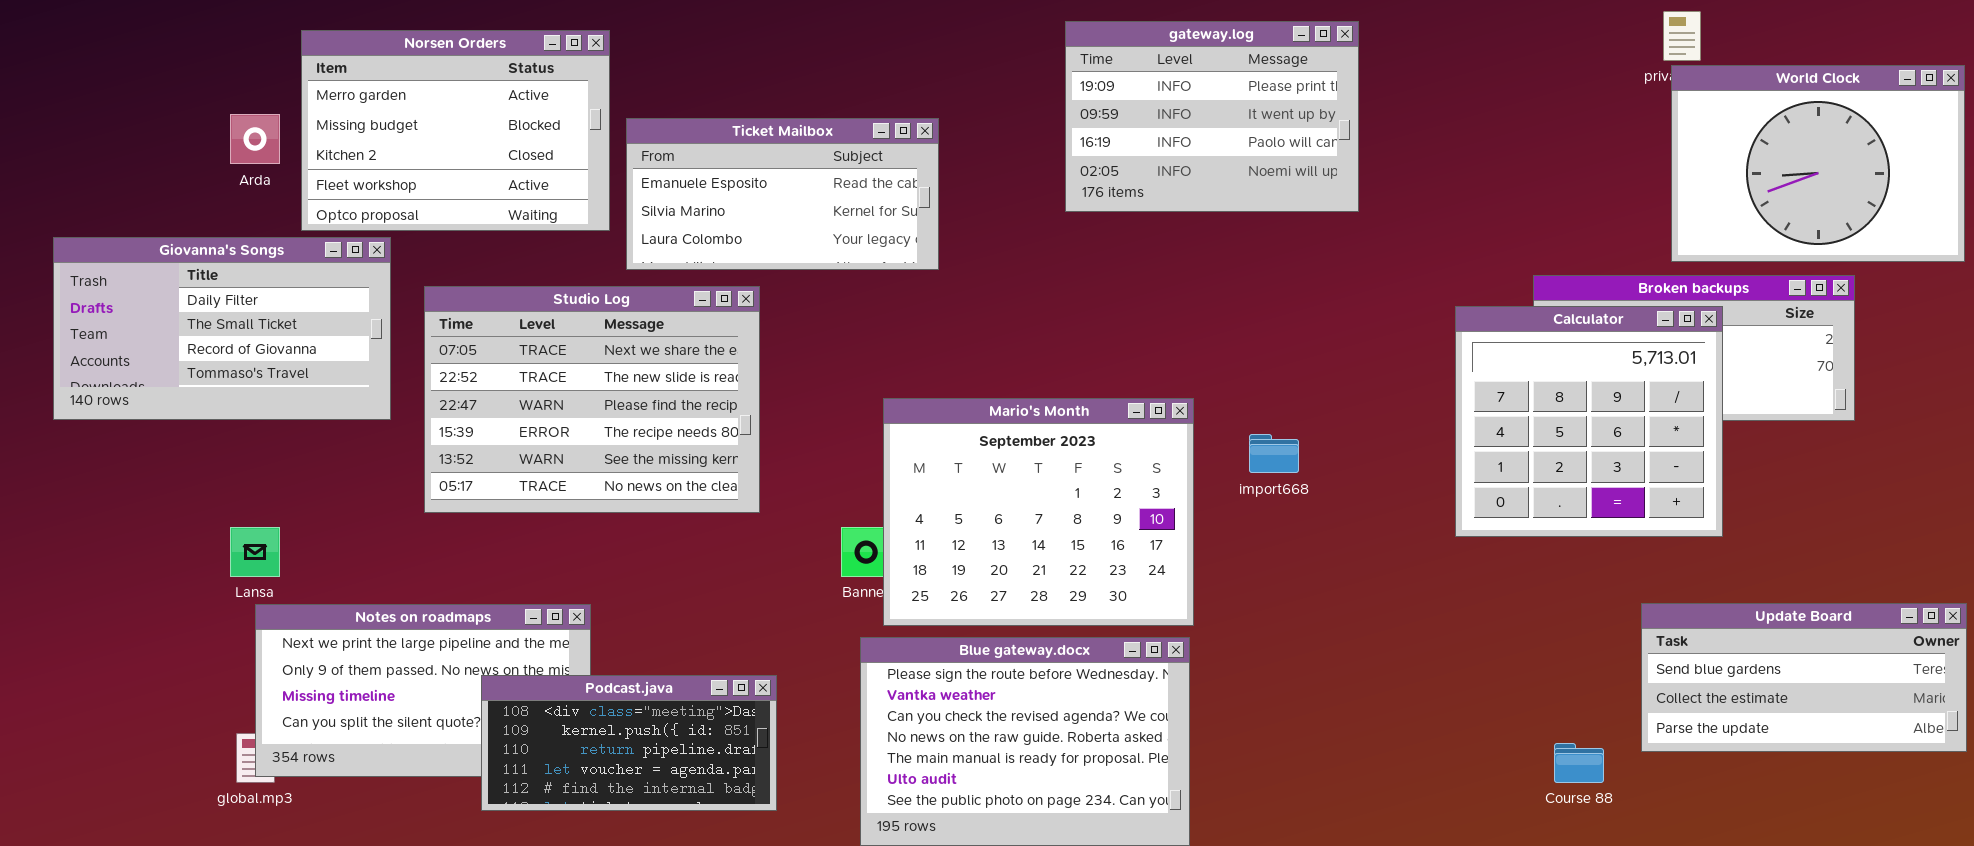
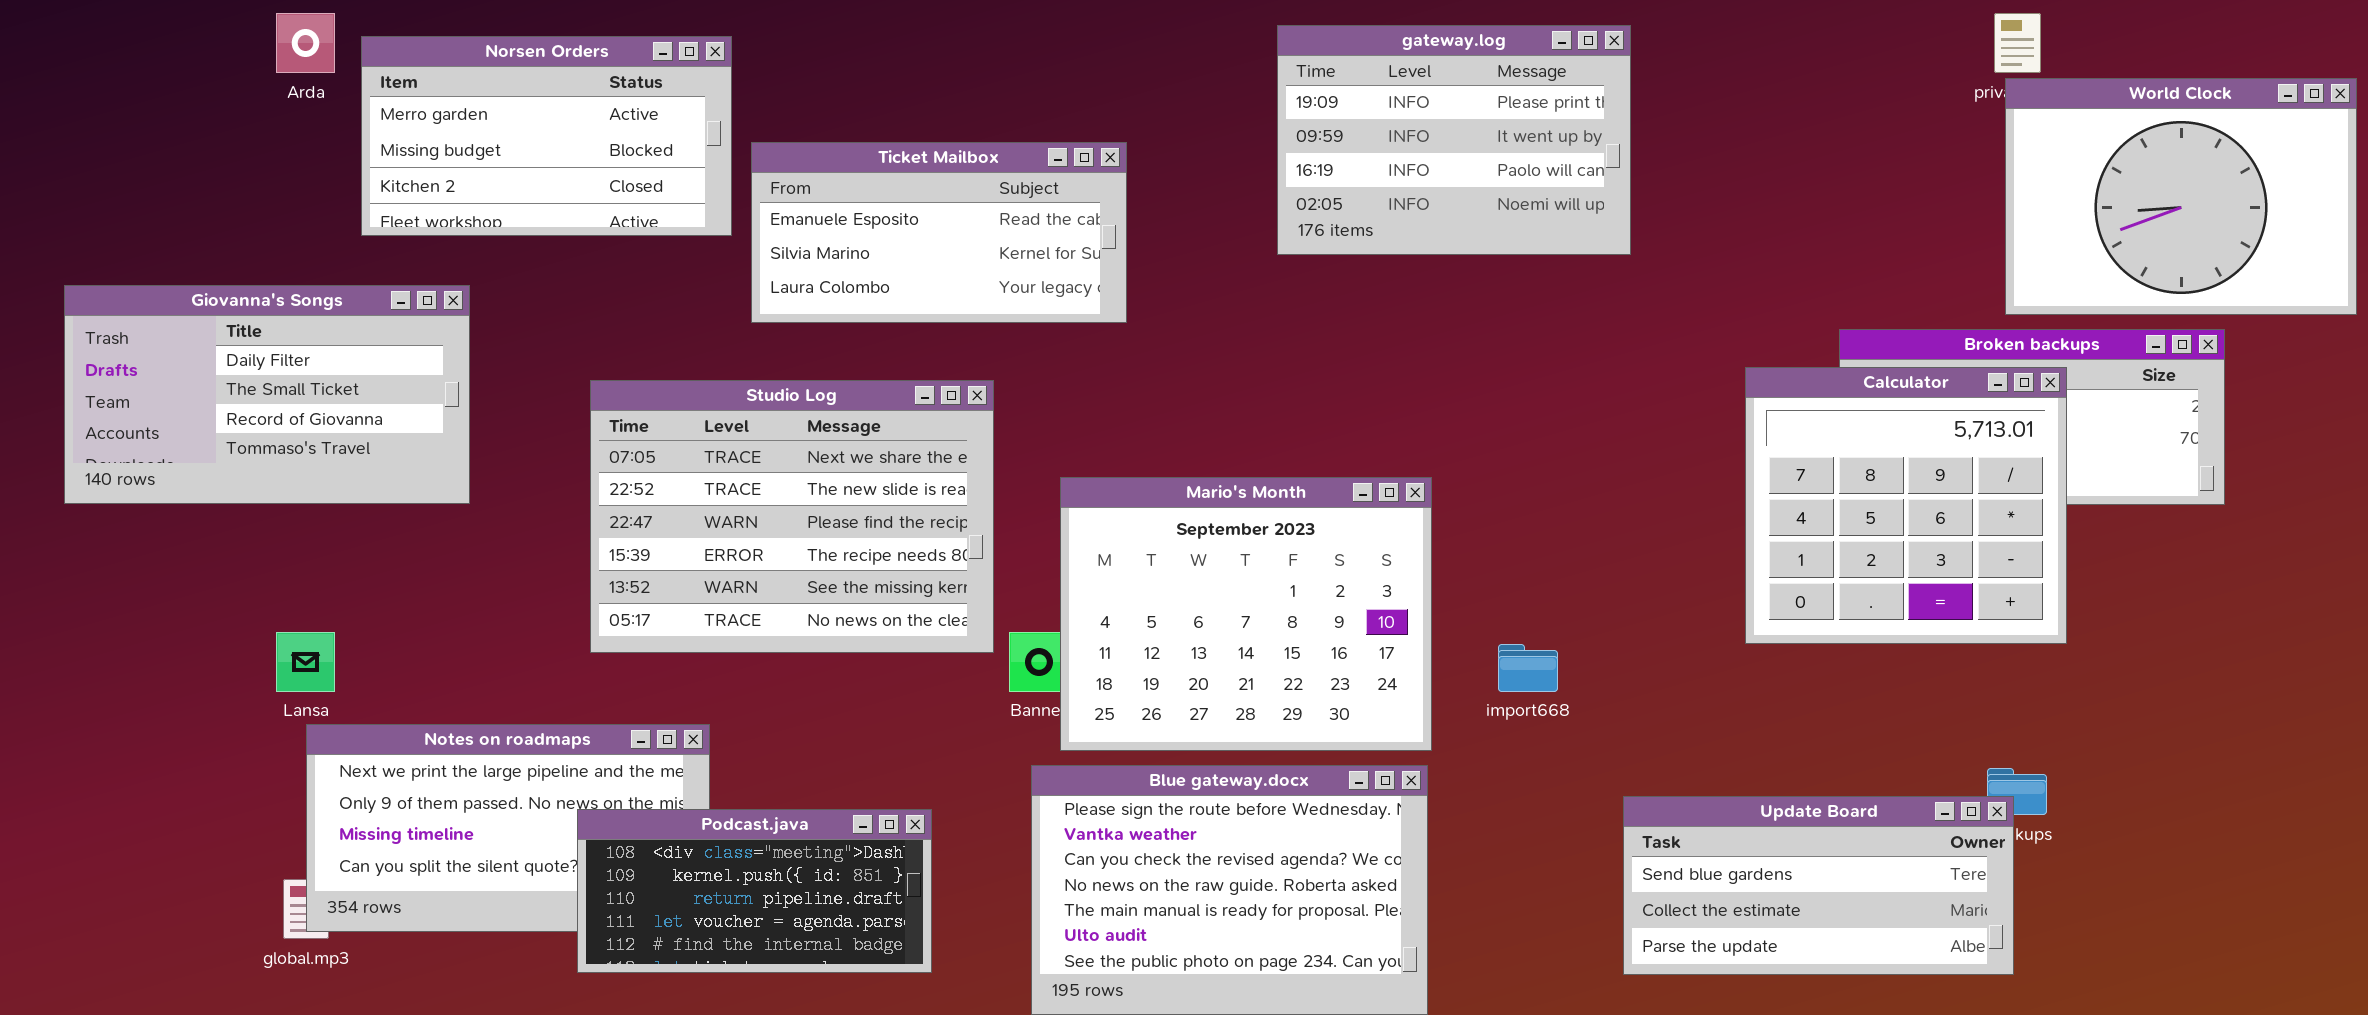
Norsen Orders: [301,30,610,231] -> [361,36,732,236], resized
Arda: [230,114,280,164] -> [276,13,335,73], moved
Studio Log: [424,286,760,513] -> [590,380,994,653], moved
import668: [1249,434,1299,473] -> [1498,644,1558,692], moved
Update Board: [1641,603,1967,752] -> [1623,796,2014,975], moved

